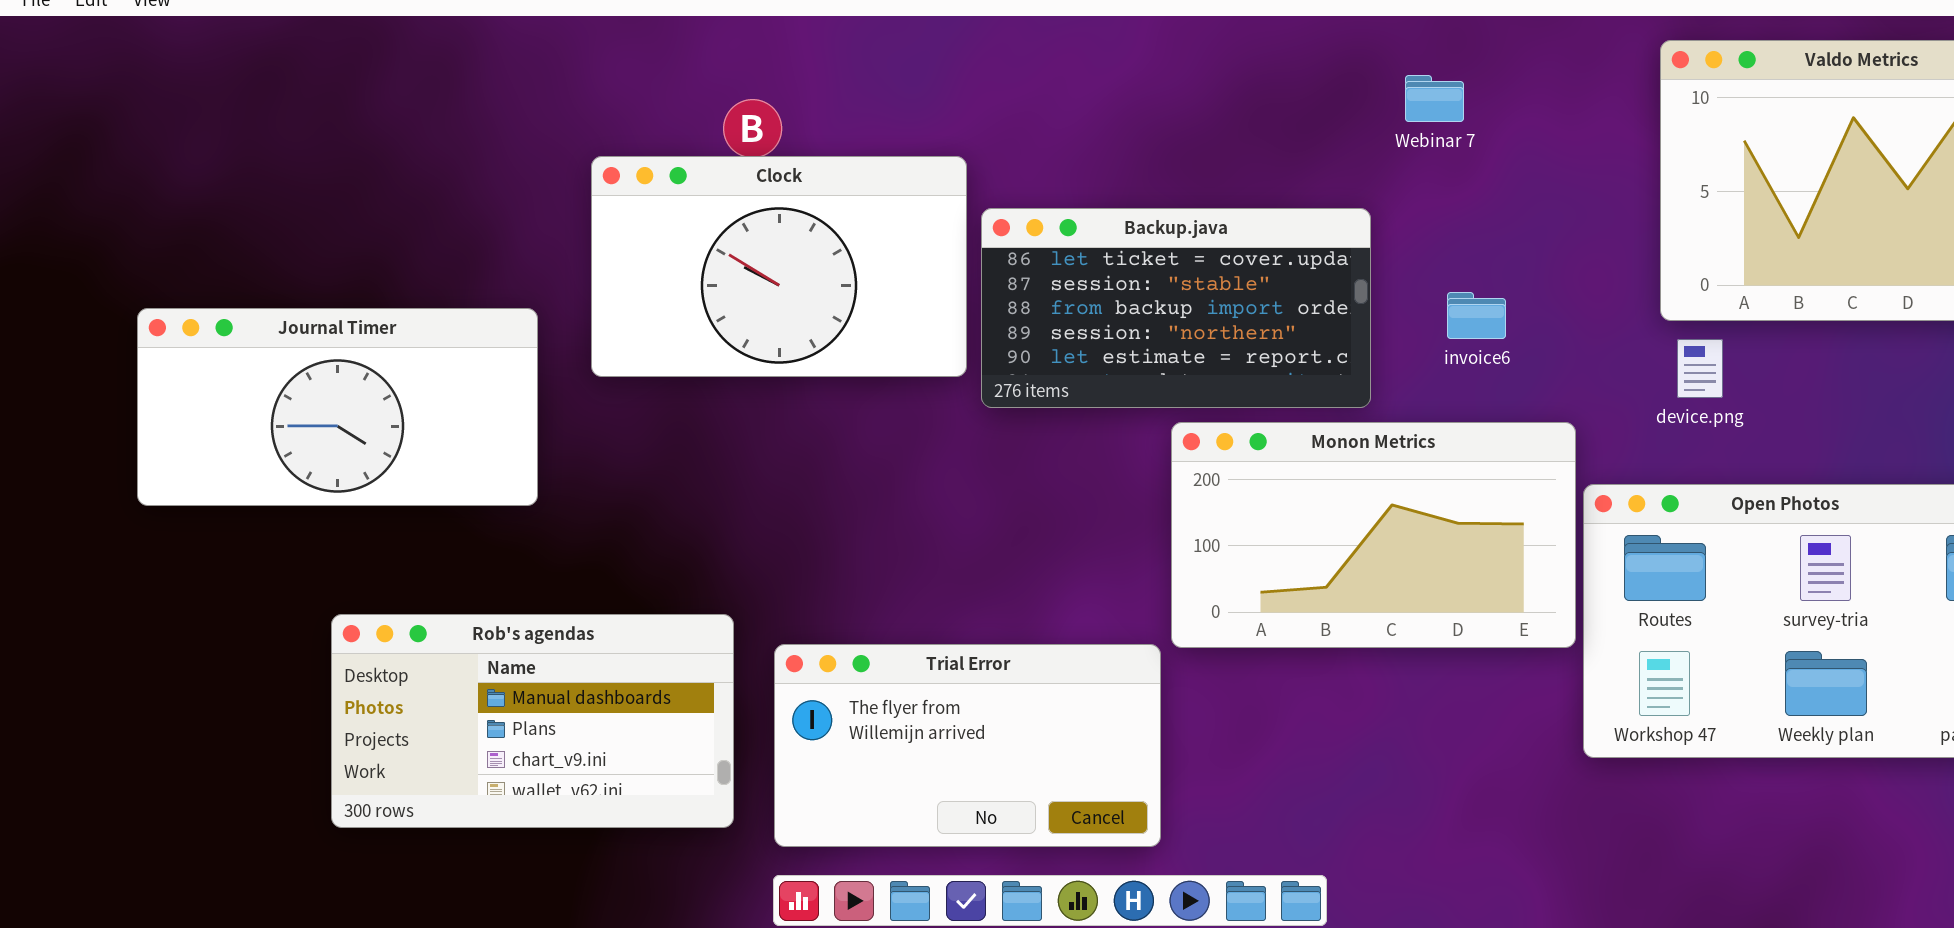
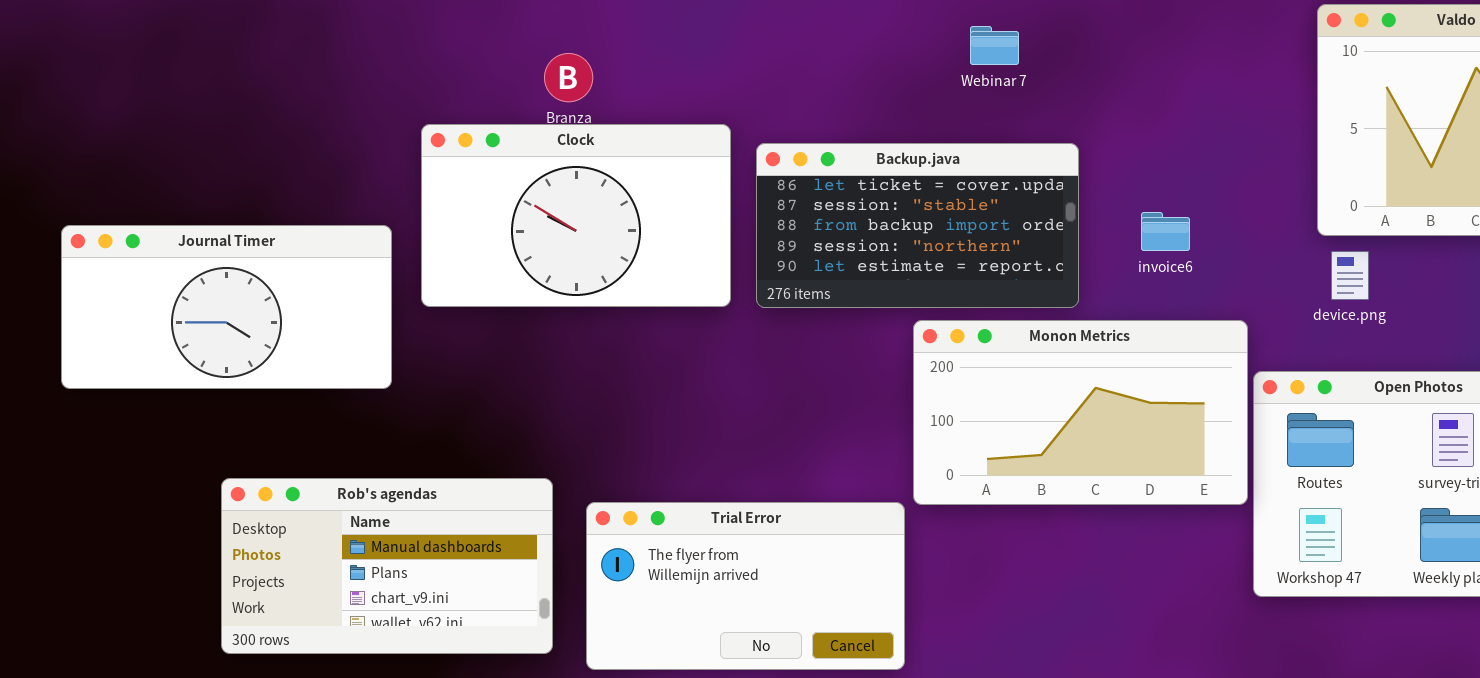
Webinar 7: [1405,75,1464,122] -> [970,26,1019,65], moved
Clock: [591,156,967,377] -> [421,124,731,307], moved

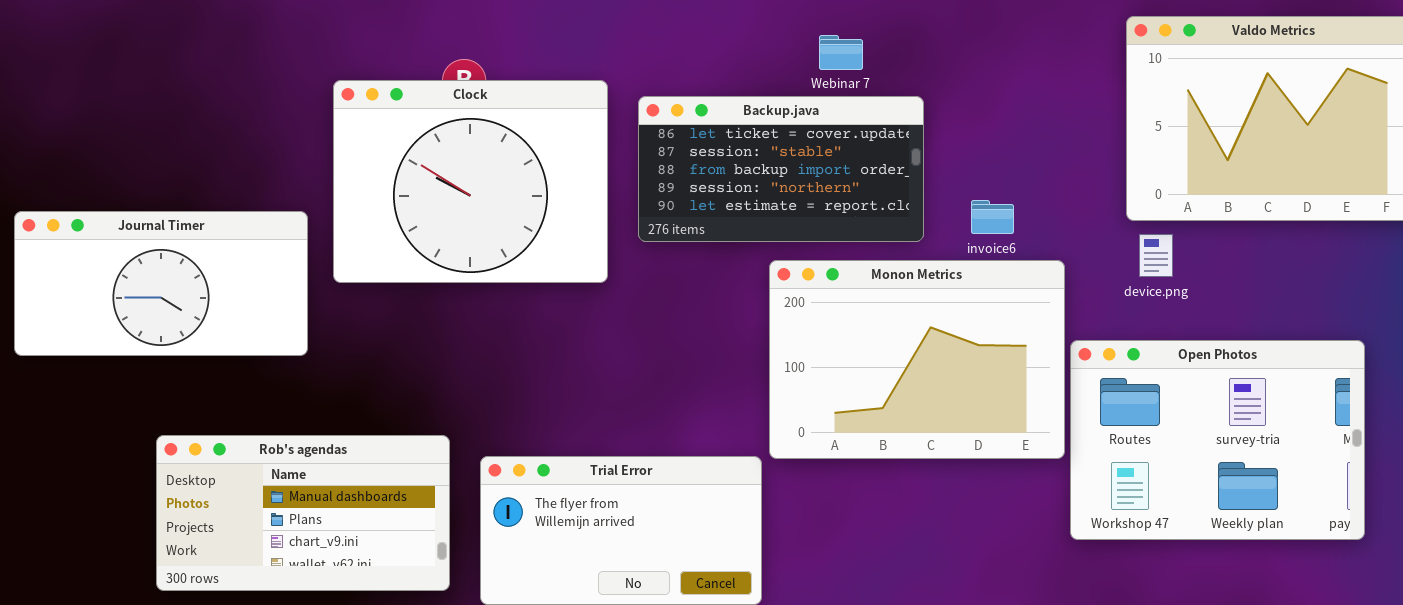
Clock: [421,124,731,307] -> [333,80,608,283], resized
Backup.java: [756,143,1079,308] -> [638,96,924,242], moved
Monon Metrics: [913,320,1248,505] -> [769,260,1065,459], resized

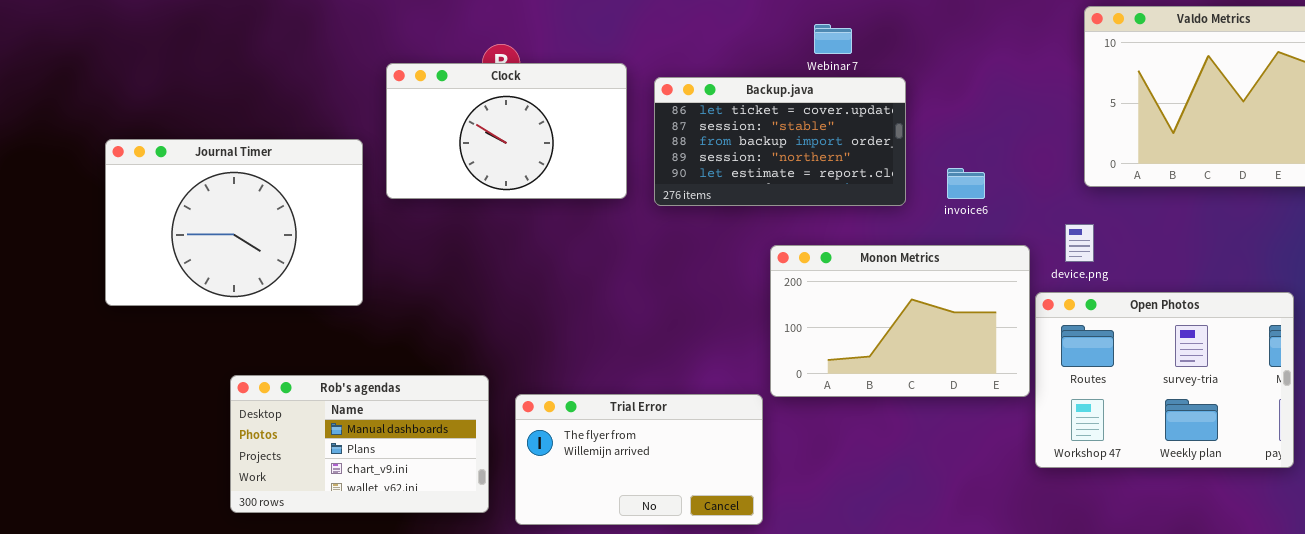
Clock: [333,80,608,283] -> [386,63,627,199], resized
Journal Timer: [14,211,308,356] -> [105,139,363,306], resized
device.png: [1139,234,1173,277] -> [1065,224,1094,262], moved
Monon Metrics: [769,260,1065,459] -> [770,245,1030,397], resized

